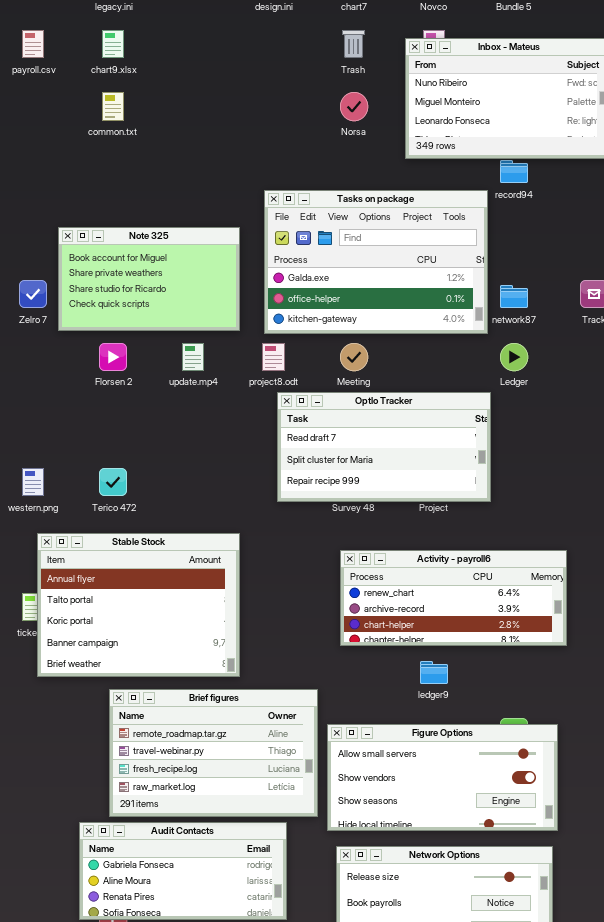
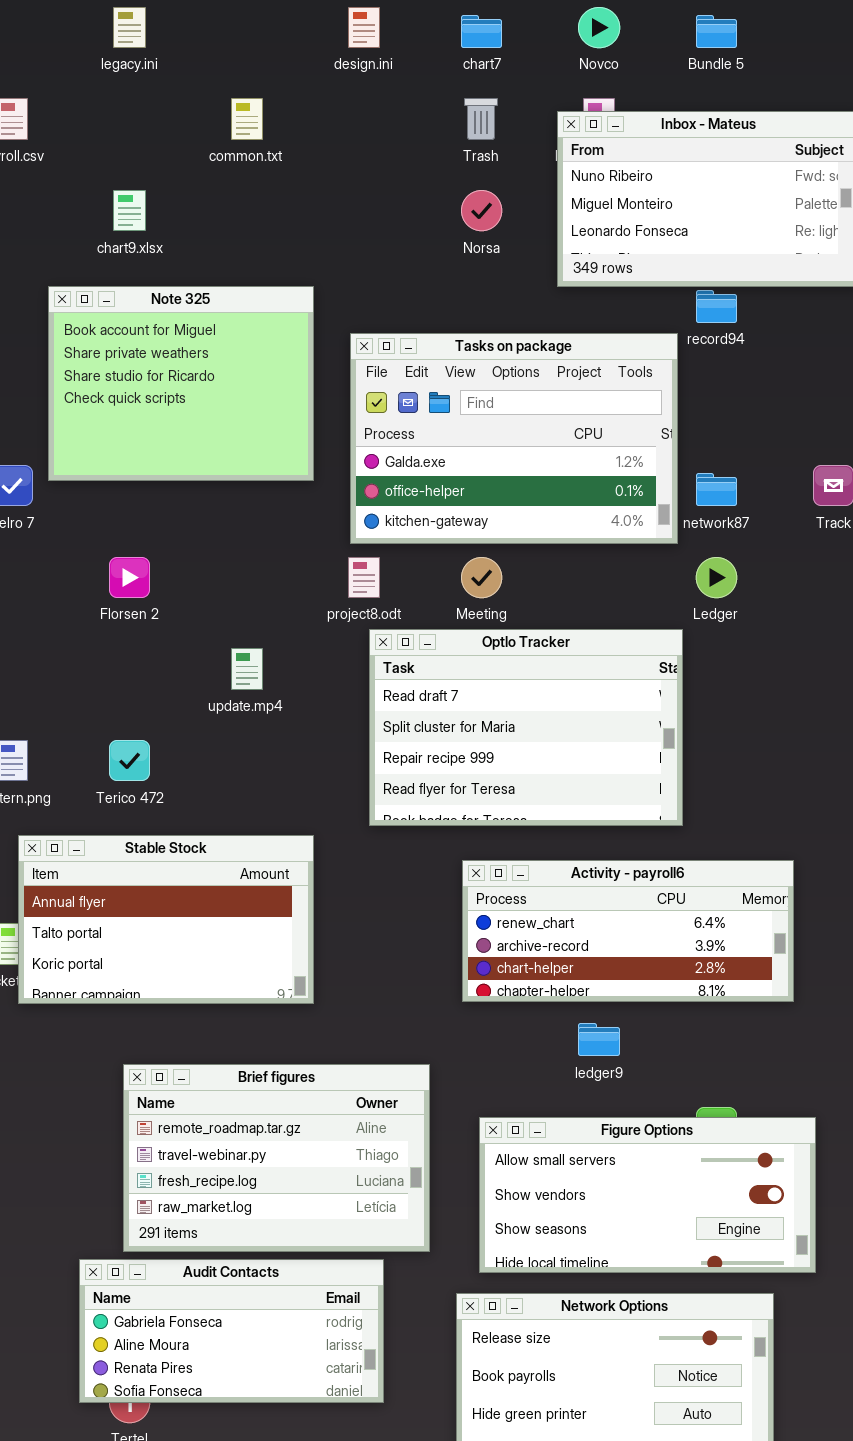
chart9.xlsx: [102,30,124,58] -> [113,190,146,231], moved
common.txt: [102,92,124,121] -> [231,98,263,140], moved
Note 325: [58,227,240,331] -> [48,286,314,481], moved, resized
update.mp4: [182,343,204,371] -> [231,648,263,690], moved
Optlo Tracker: [277,392,491,502] -> [369,629,683,826], resized
Stable Stock: [37,533,240,677] -> [18,835,314,1004], resized
Figure Options: [327,724,558,831] -> [479,1117,816,1273], moved

